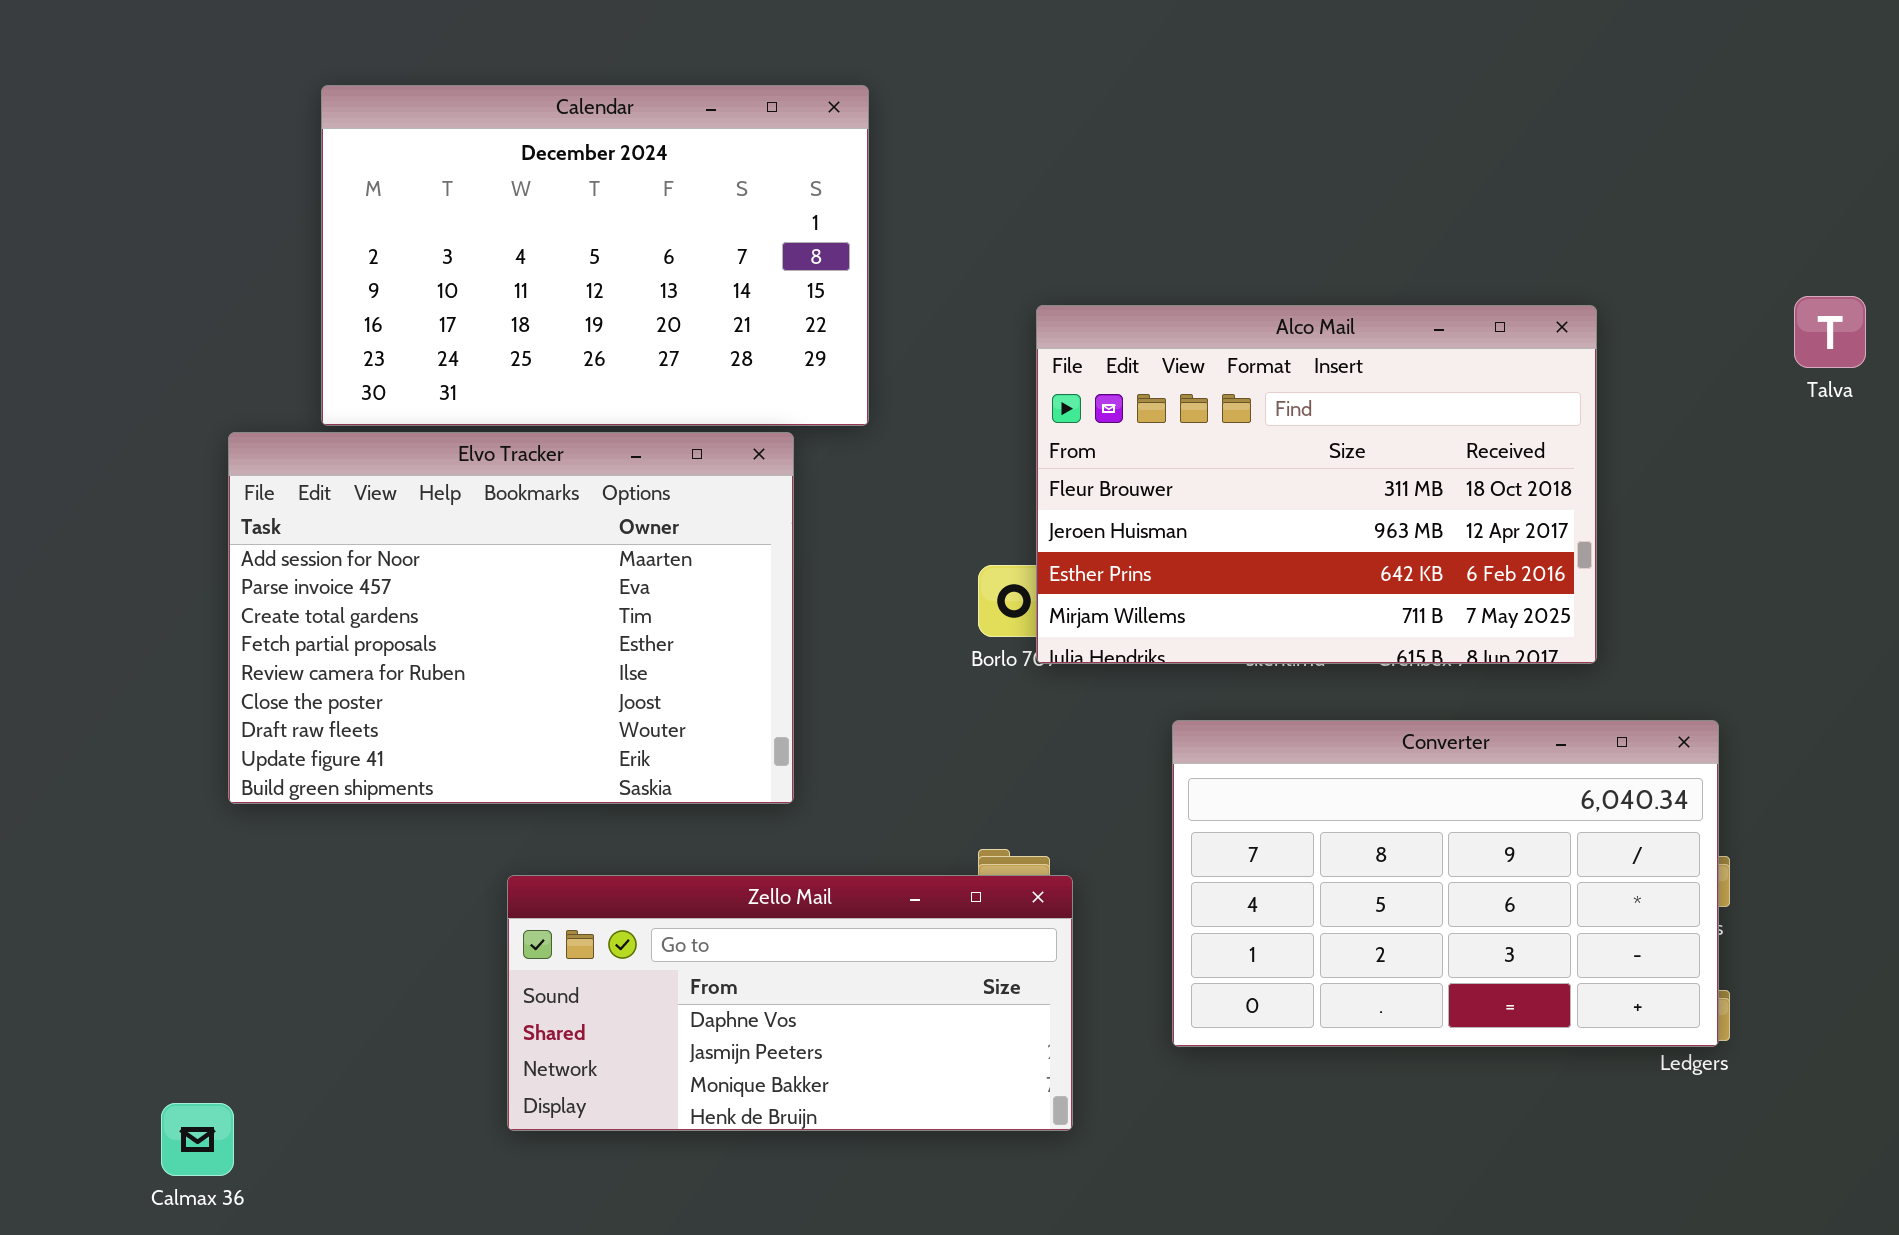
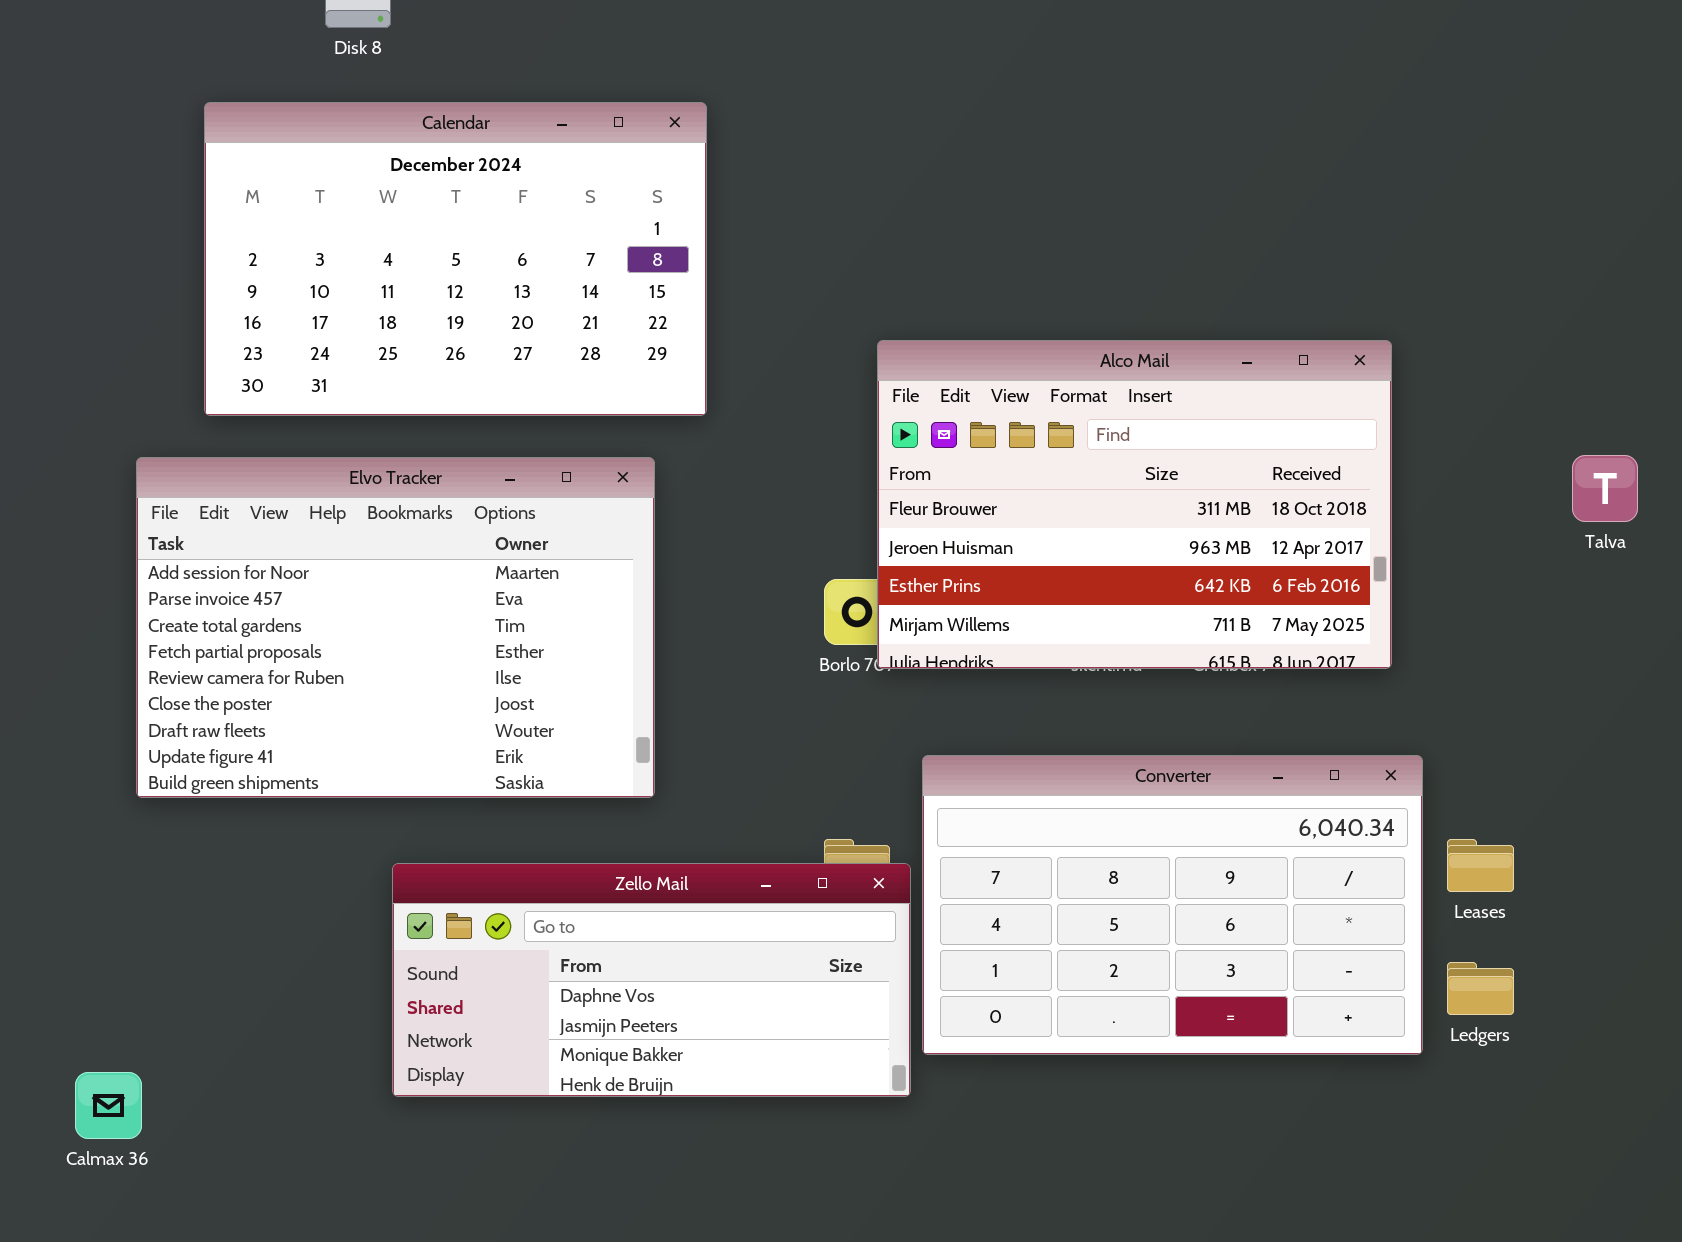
Calendar: [321,85,869,426] -> [204,102,707,416], moved
Talva: [1794,296,1866,368] -> [1572,455,1638,522], moved
Converter: [1172,720,1719,1047] -> [922,755,1423,1055], moved

